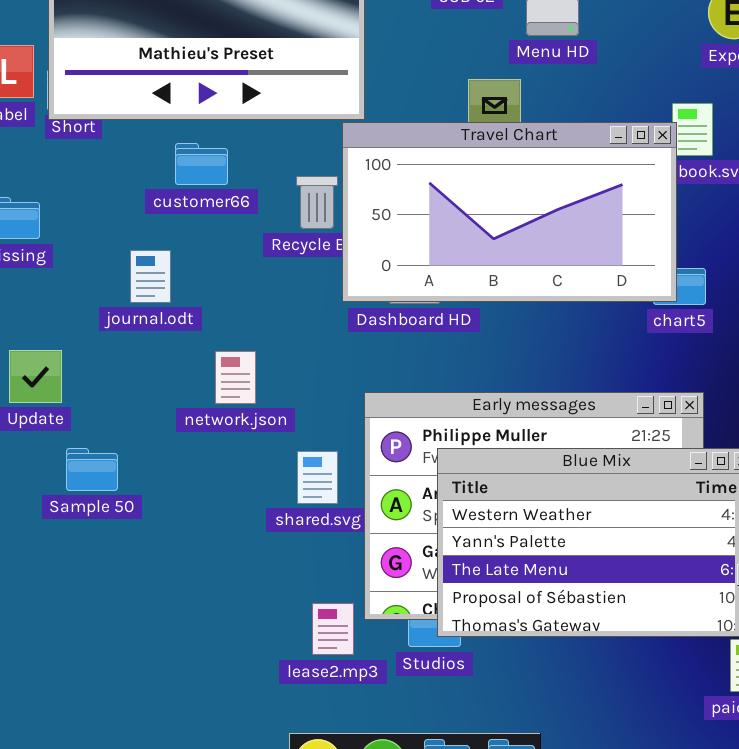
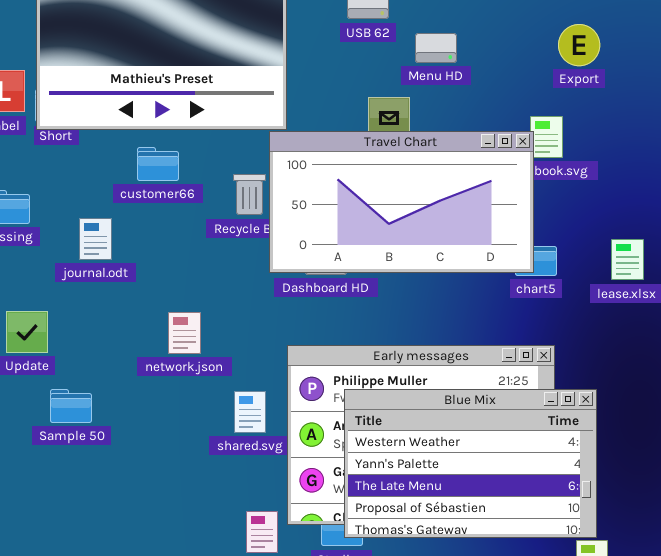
journal.odt: [130,250,171,303] -> [79,218,112,260], moved

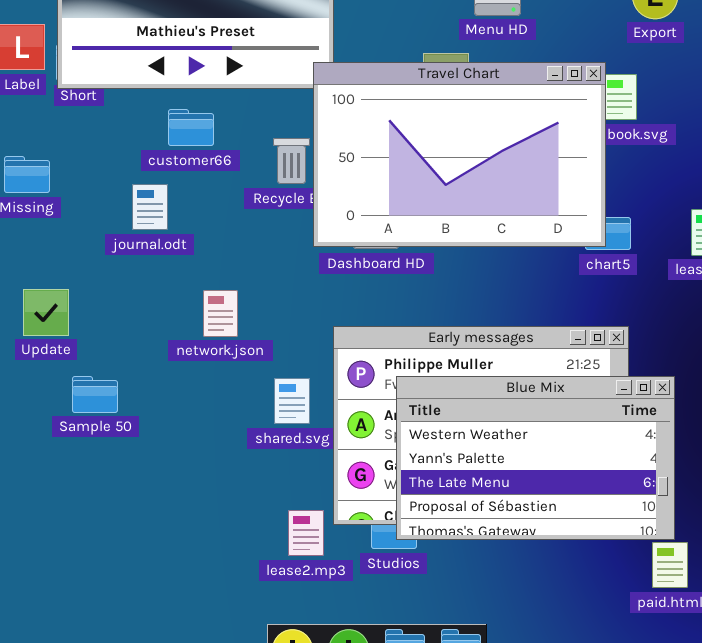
Travel Chart: [269,131,534,273] -> [313,62,606,247], resized
journal.odt: [79,218,112,260] -> [132,184,168,230], moved

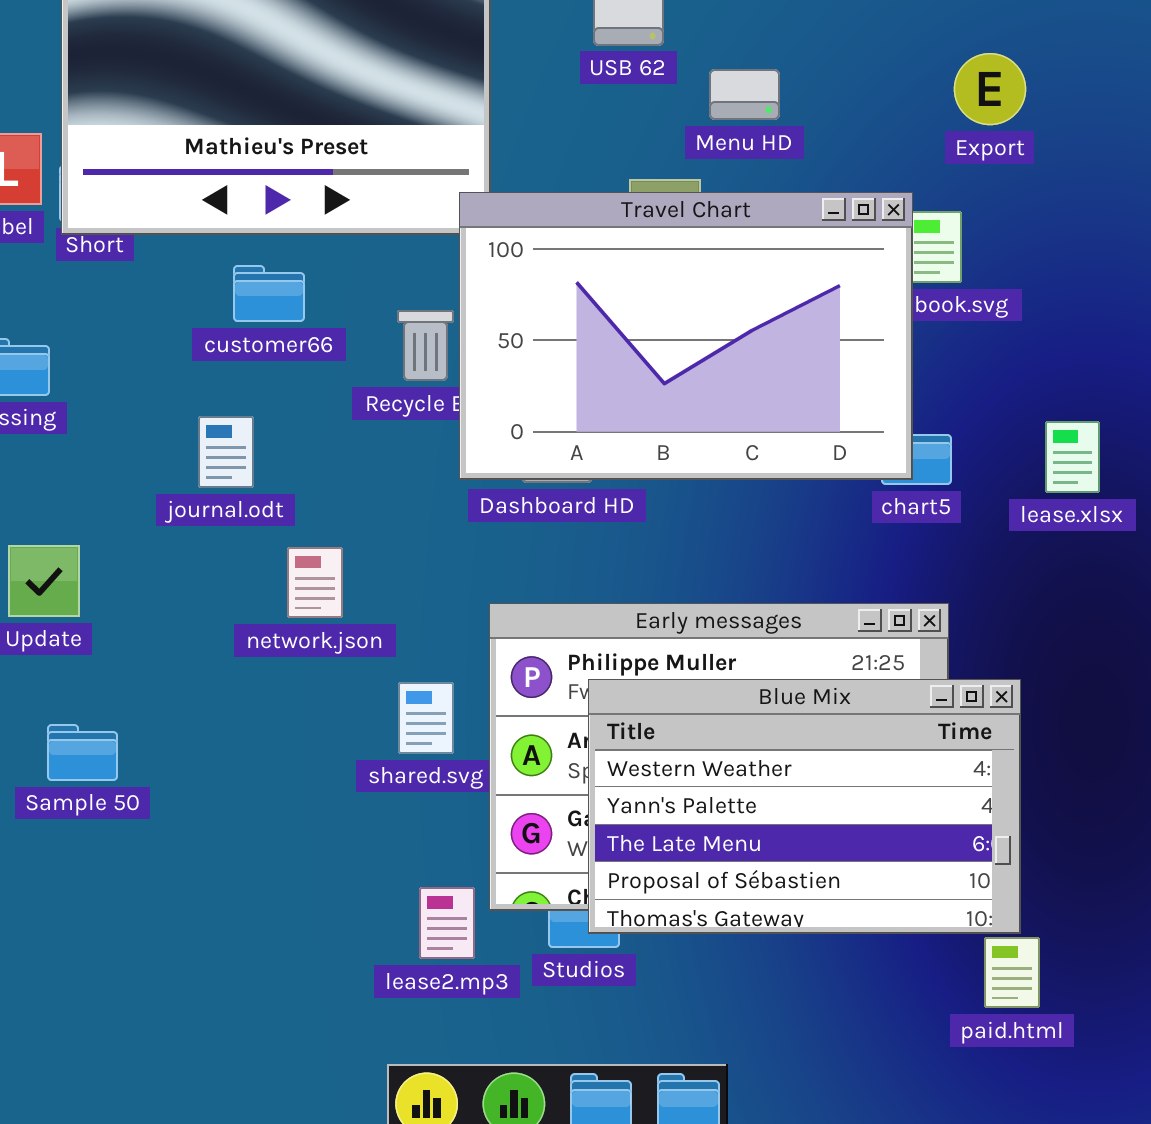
journal.odt: [132,184,168,230] -> [198,416,254,488], moved
Sample 50: [72,376,118,413] -> [47,724,118,781], moved

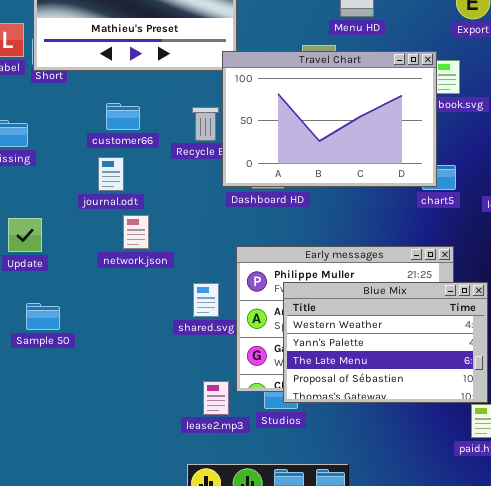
customer66: [233,265,305,322] -> [106,103,140,130], moved
network.json: [287,547,343,618] -> [123,215,149,249], moved

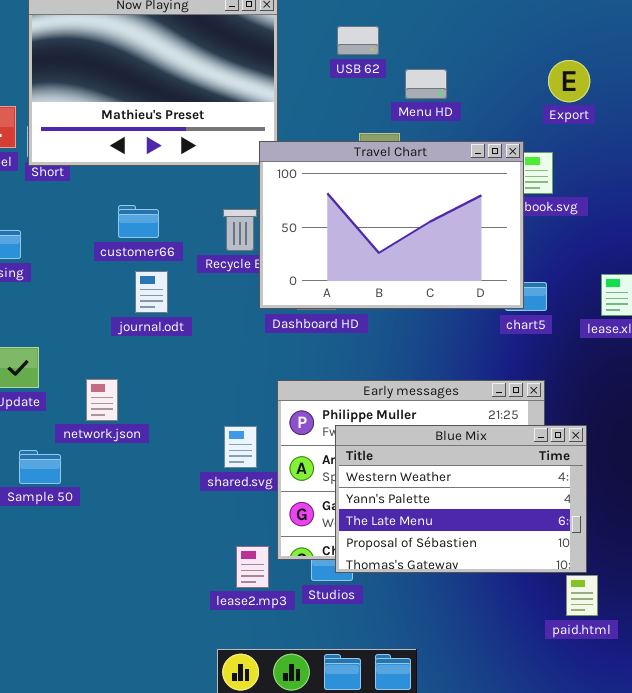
journal.odt: [98,157,124,191] -> [135,271,168,313], moved
network.json: [123,215,149,249] -> [86,379,118,421], moved

